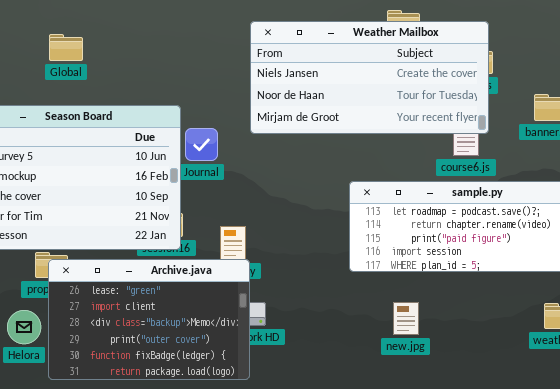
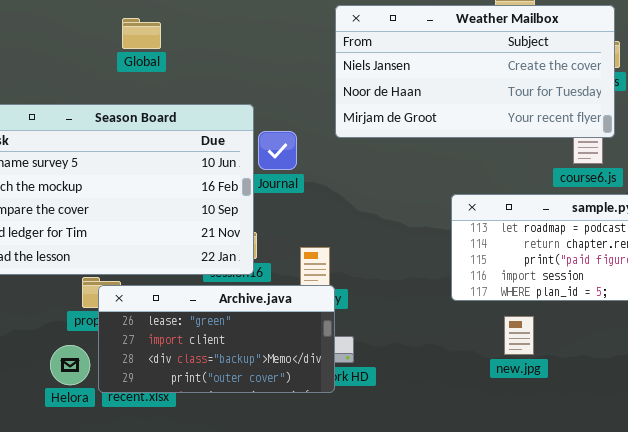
Global: [49,34,83,61] -> [122,18,161,49], moved
Archive.java: [48,259,250,380] -> [98,285,335,393], resized
new.jpg: [393,302,419,335] -> [504,316,534,355], moved

